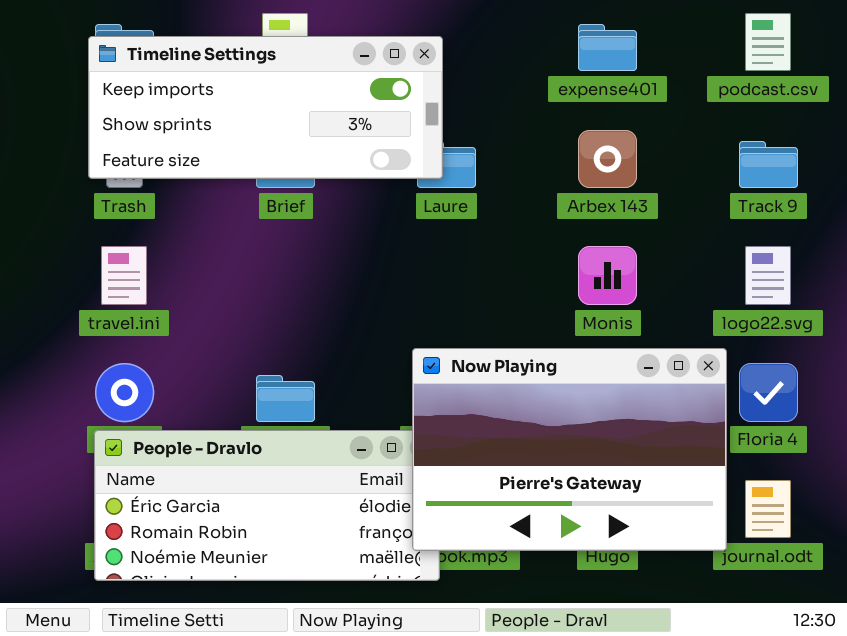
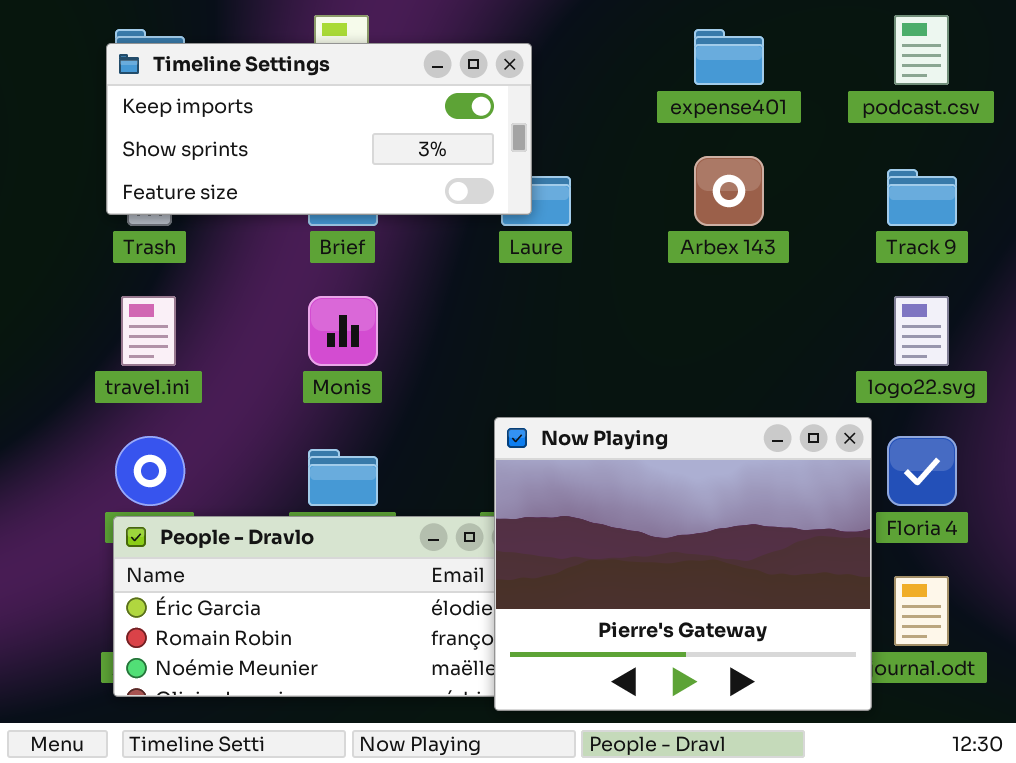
Monis: [578,246,637,305] -> [308,296,378,366], moved
Now Playing: [412,348,727,551] -> [494,417,872,711], resized

